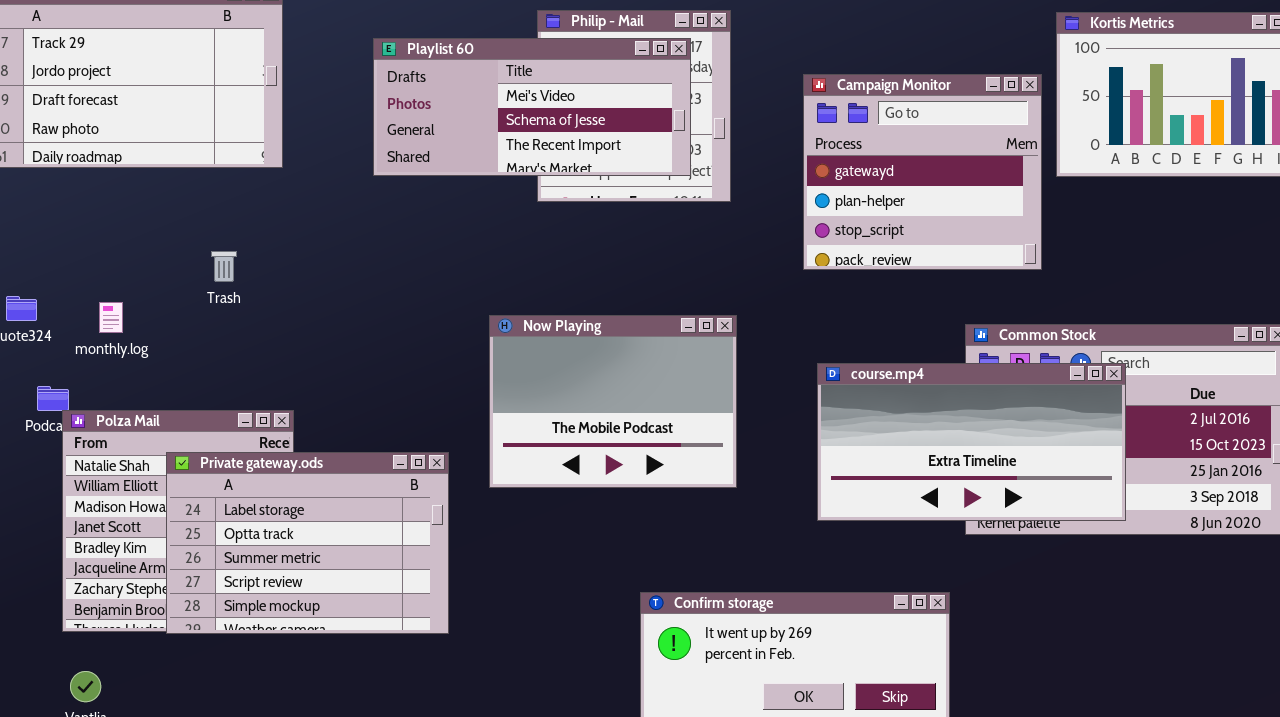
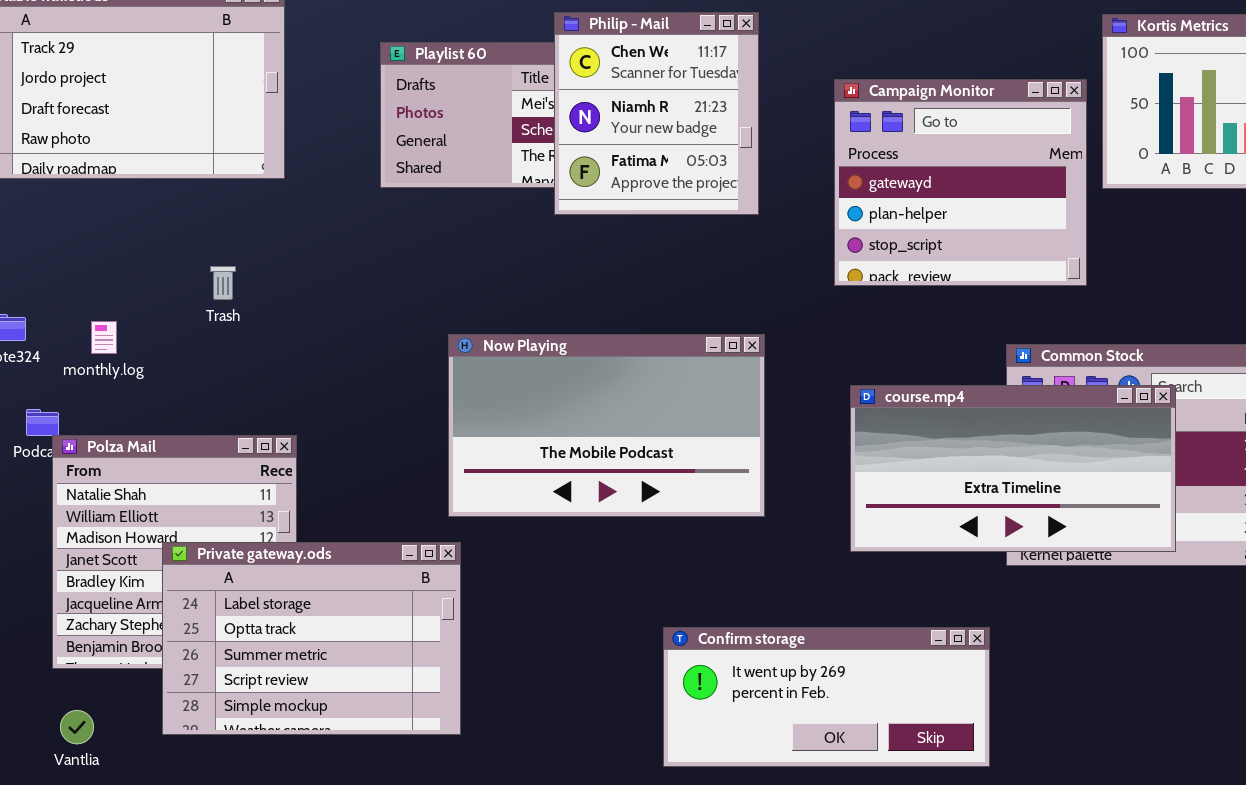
Philip - Mail: [537,10,731,202] -> [554,12,759,215], raised
Now Playing: [489,315,737,488] -> [448,334,765,517], resized
Private gateway.ods: [166,452,449,634] -> [162,542,461,735], moved

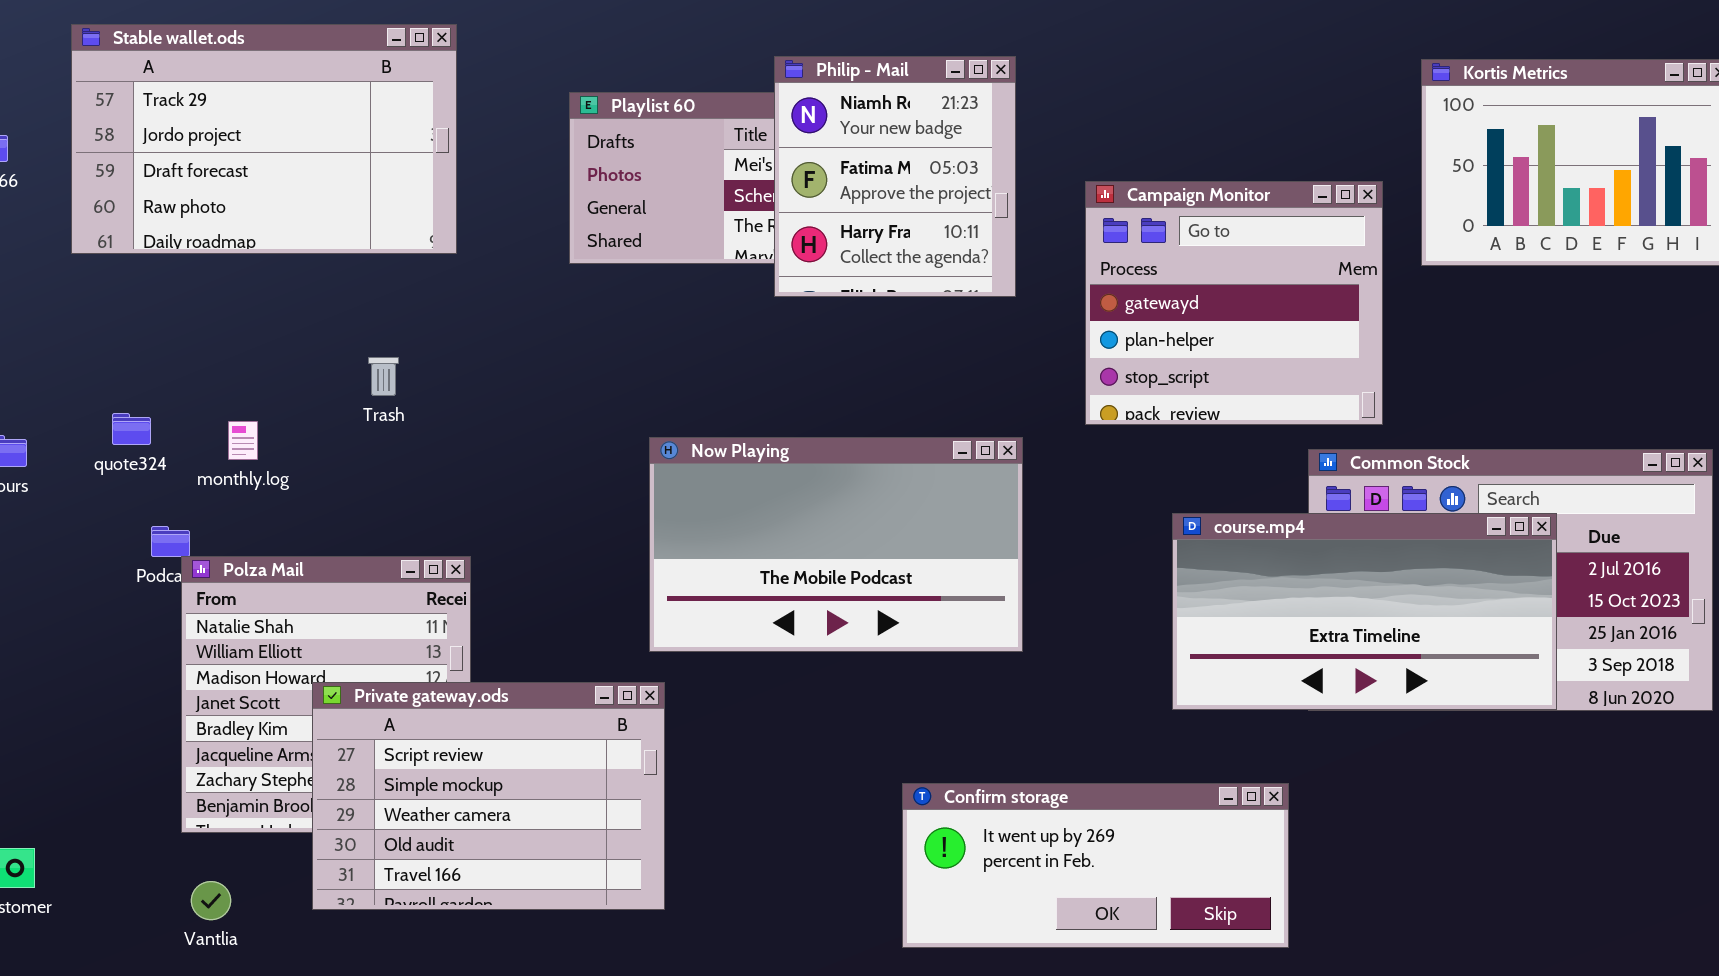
Philip - Mail: [554,12,759,215] -> [774,56,1016,297], scrolled down 1 row
Campaign Monitor: [834,79,1087,286] -> [1085,181,1383,425], moved
course.mp4: [850,385,1176,552] -> [1172,513,1557,710], moved
Private gateway.ods: [162,542,461,735] -> [312,682,665,910], scrolled down 3 rows

